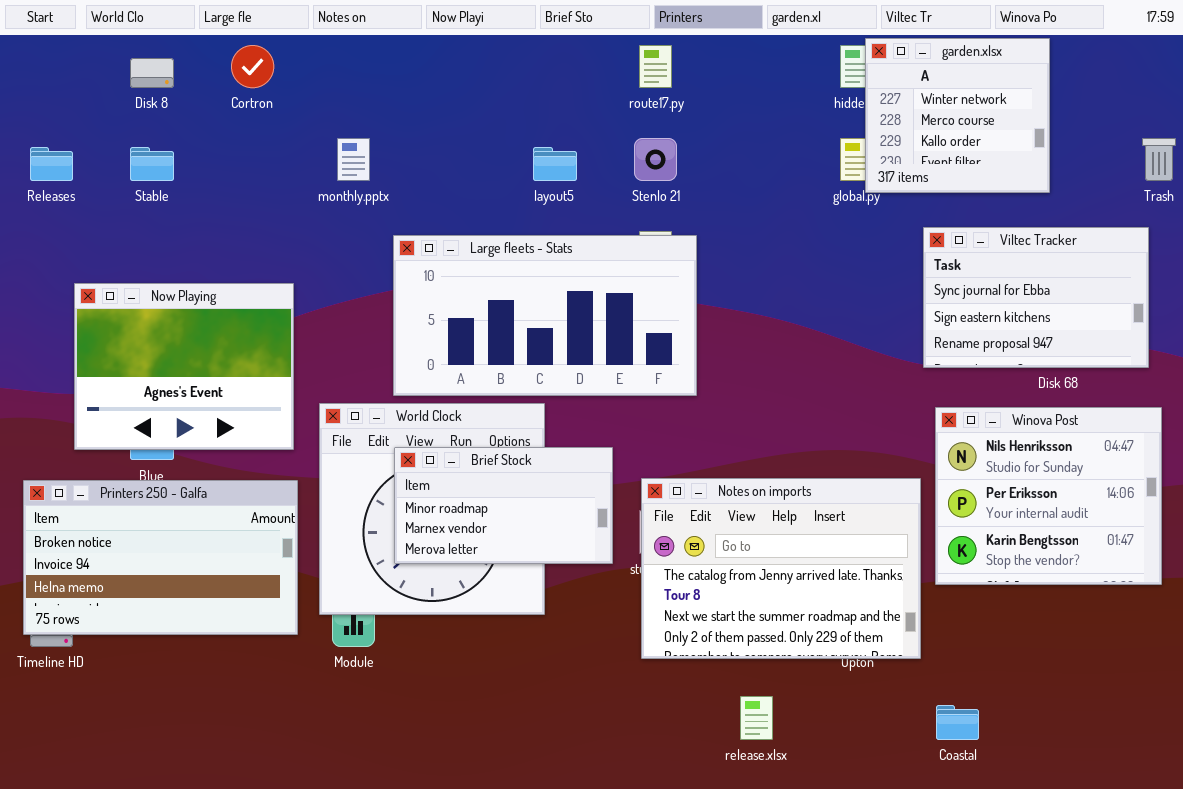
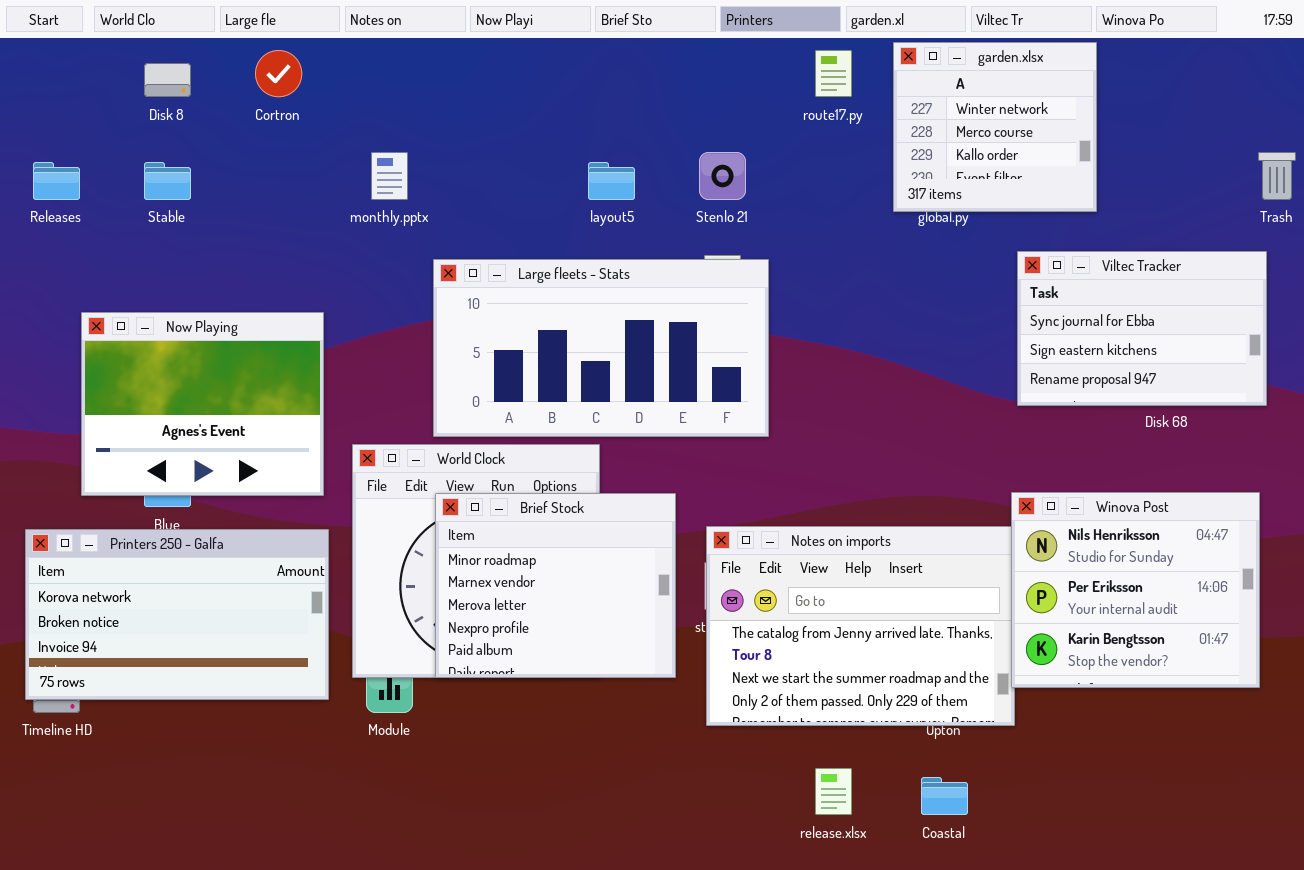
garden.xlsx: [865,38,1050,193] -> [893,42,1097,212], moved
route17.py: [639,45,672,88] -> [815,50,852,97], moved
Winova Post: [935,407,1162,585] -> [1011,492,1260,688], moved
Brief Stock: [394,447,613,564] -> [435,493,676,678], resized
Printers 250 - Galfa: [23,480,298,635] -> [25,529,329,700], scrolled up 1 row
Coastal: [936,705,979,740] -> [921,777,968,815], moved

